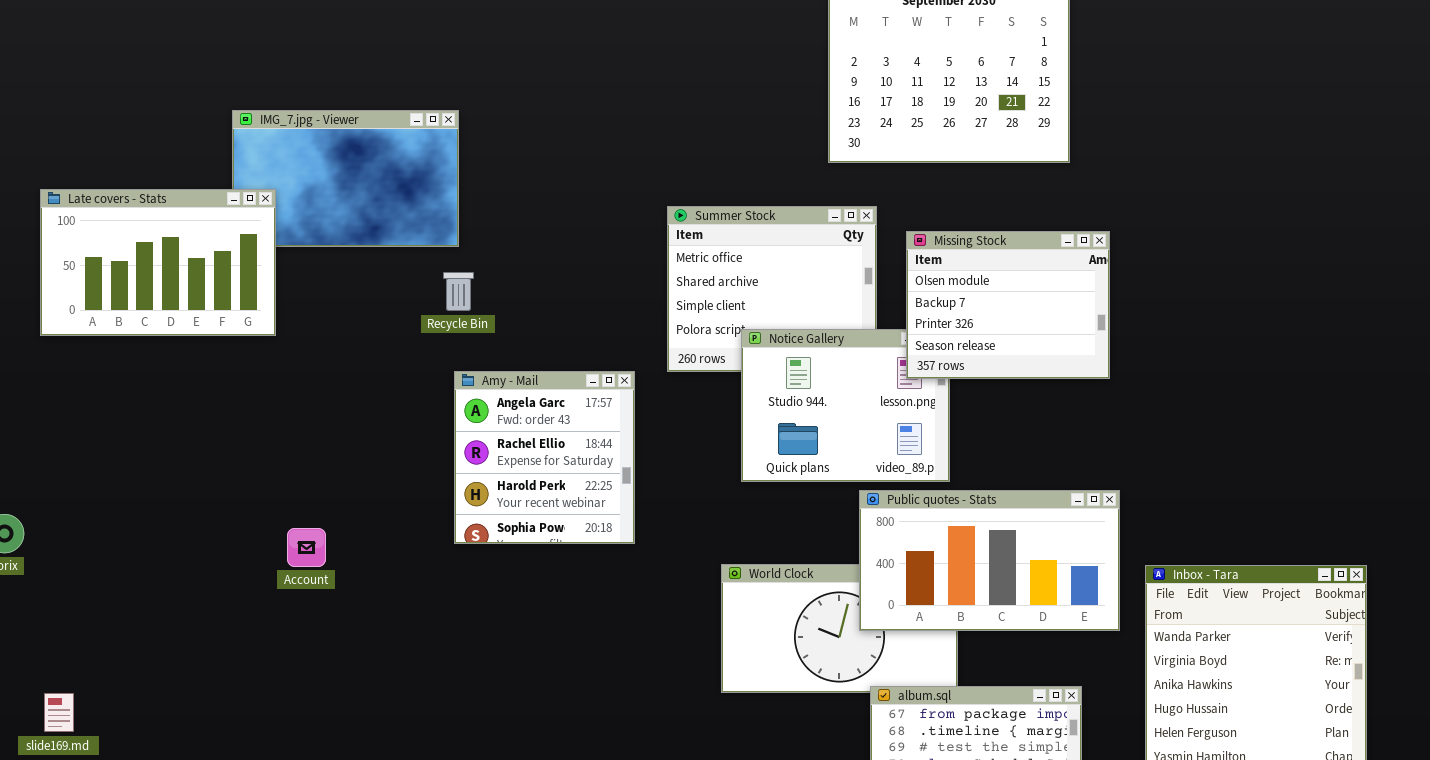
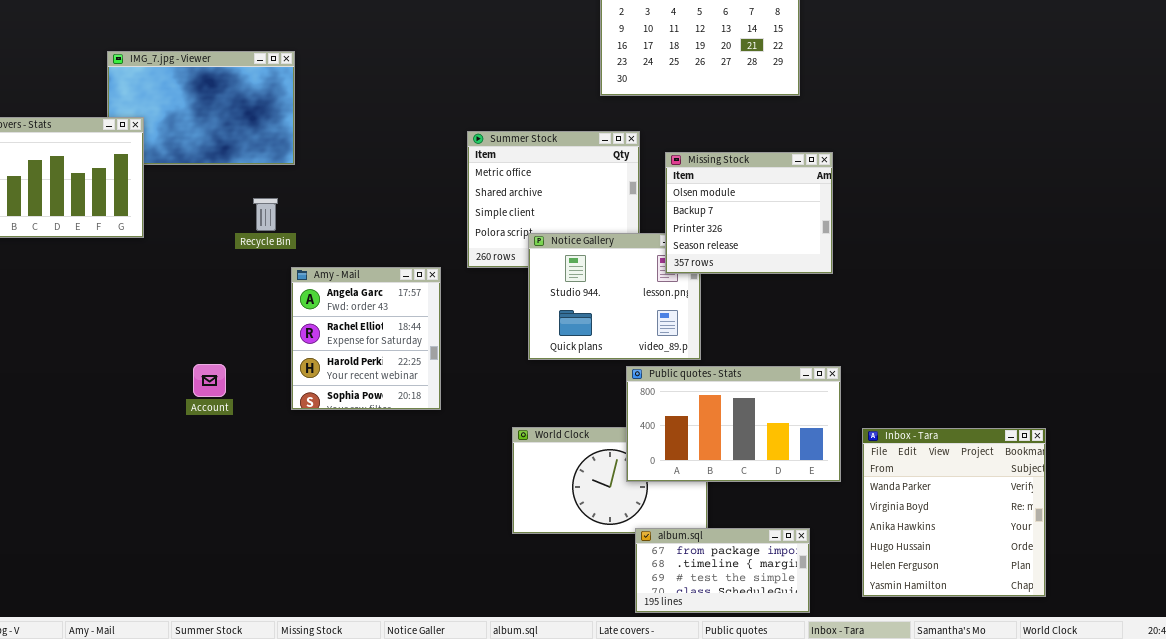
Recycle Bin: [443,272,474,311] -> [253,198,278,231], moved
Account: [287,528,326,567] -> [193,364,226,397], moved

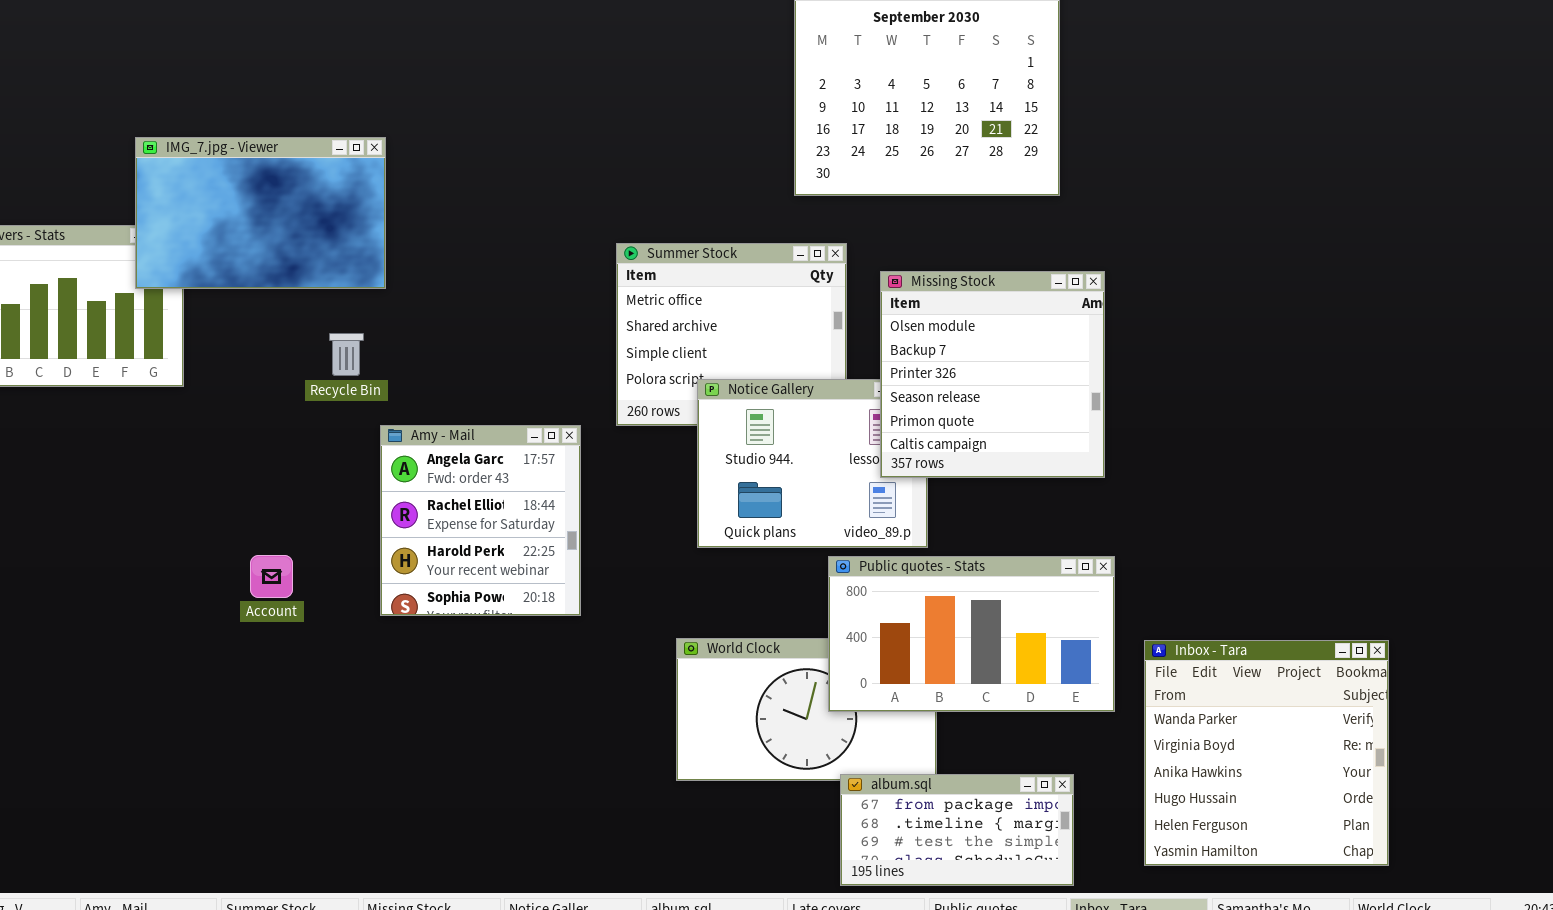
IMG_7.jpg - Viewer: [107,51,295,165] -> [135,137,386,289], raised
Missing Stock: [665,152,833,274] -> [880,271,1105,478], resized

